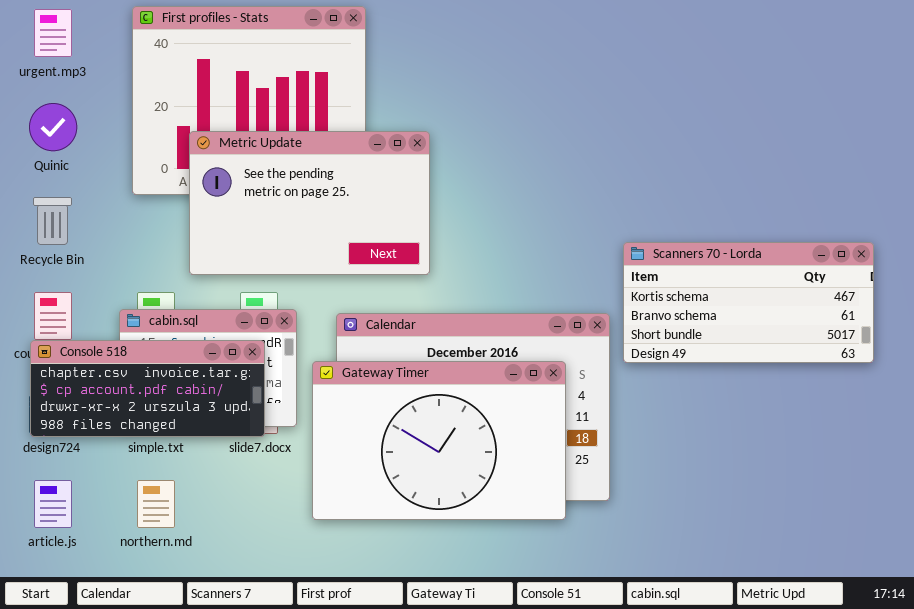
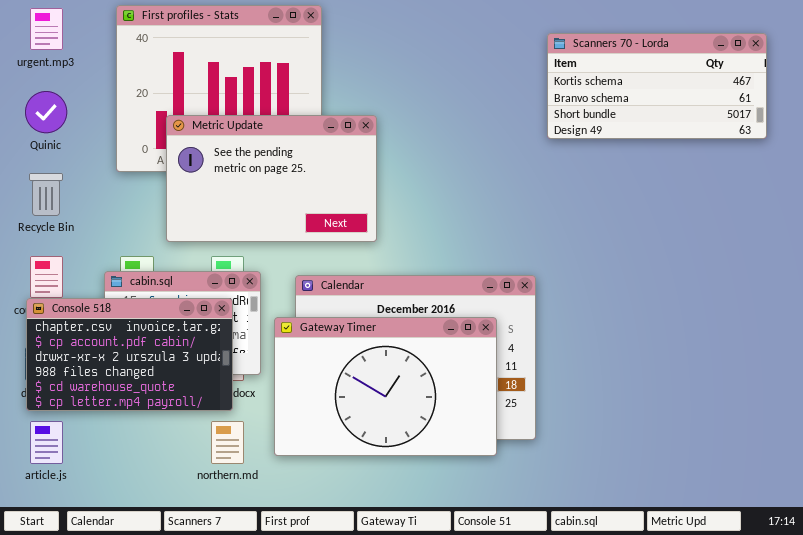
Scanners 70 - Lorda: [623,242,874,363] -> [547,33,767,139], moved
Console 518: [30,340,265,437] -> [26,298,233,411], resized
northern.md: [137,480,175,528] -> [211,421,244,464], moved

